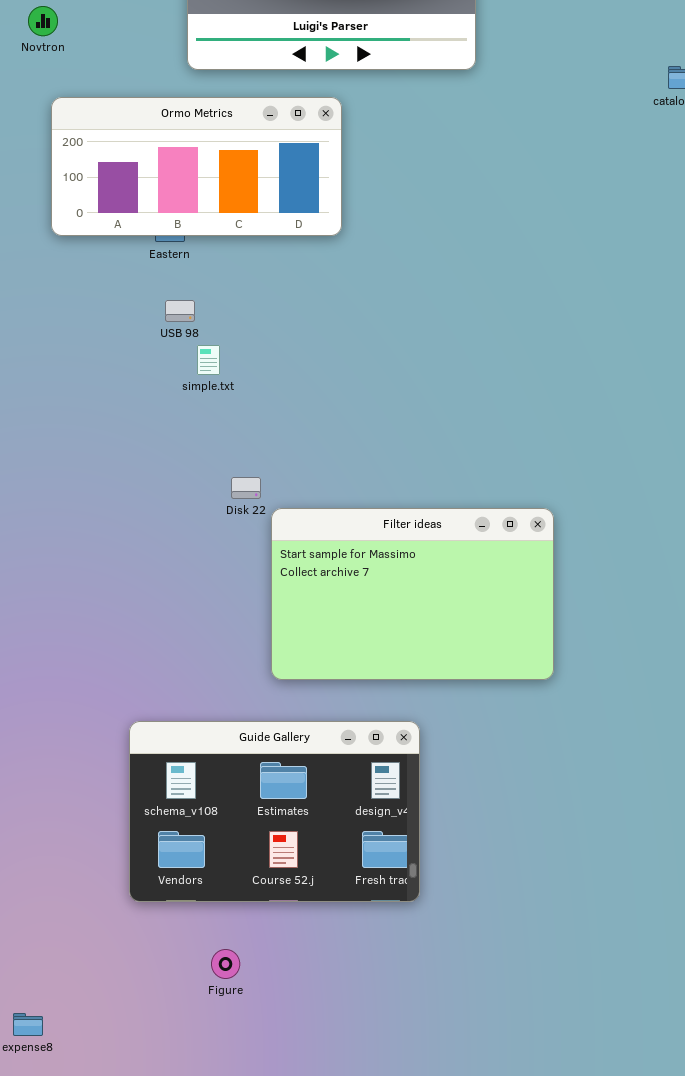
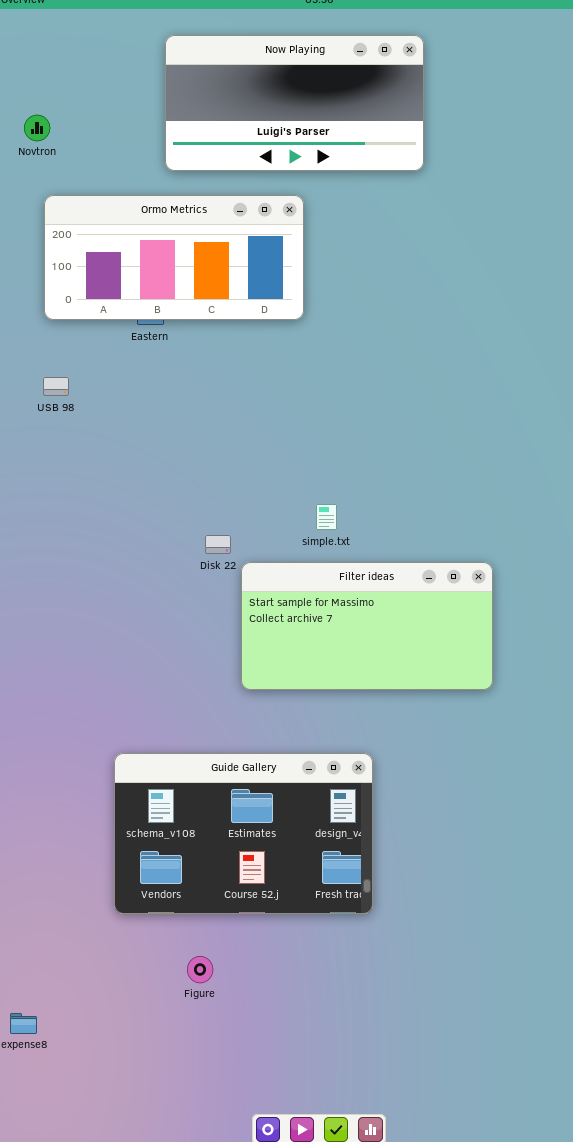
USB 98: [165,300,195,322] -> [43,377,69,396], moved
simple.txt: [197,345,220,375] -> [316,504,337,530], moved
Filter ideas: [271,508,554,680] -> [241,562,493,690], resized

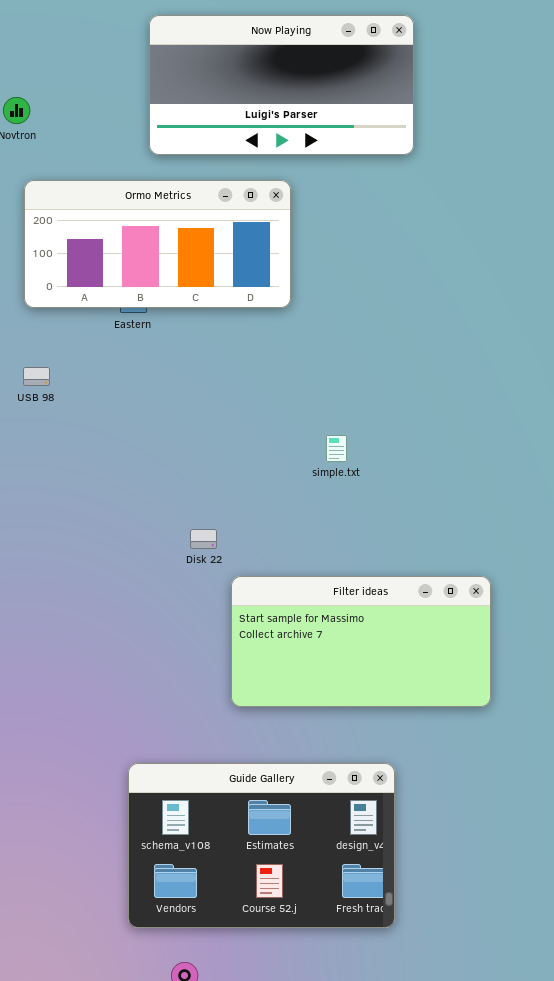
simple.txt: [316,504,337,530] -> [326,435,347,462], moved
Filter ideas: [241,562,493,690] -> [231,576,491,707], moved
Guide Gallery: [114,753,373,914] -> [128,763,395,928], moved

